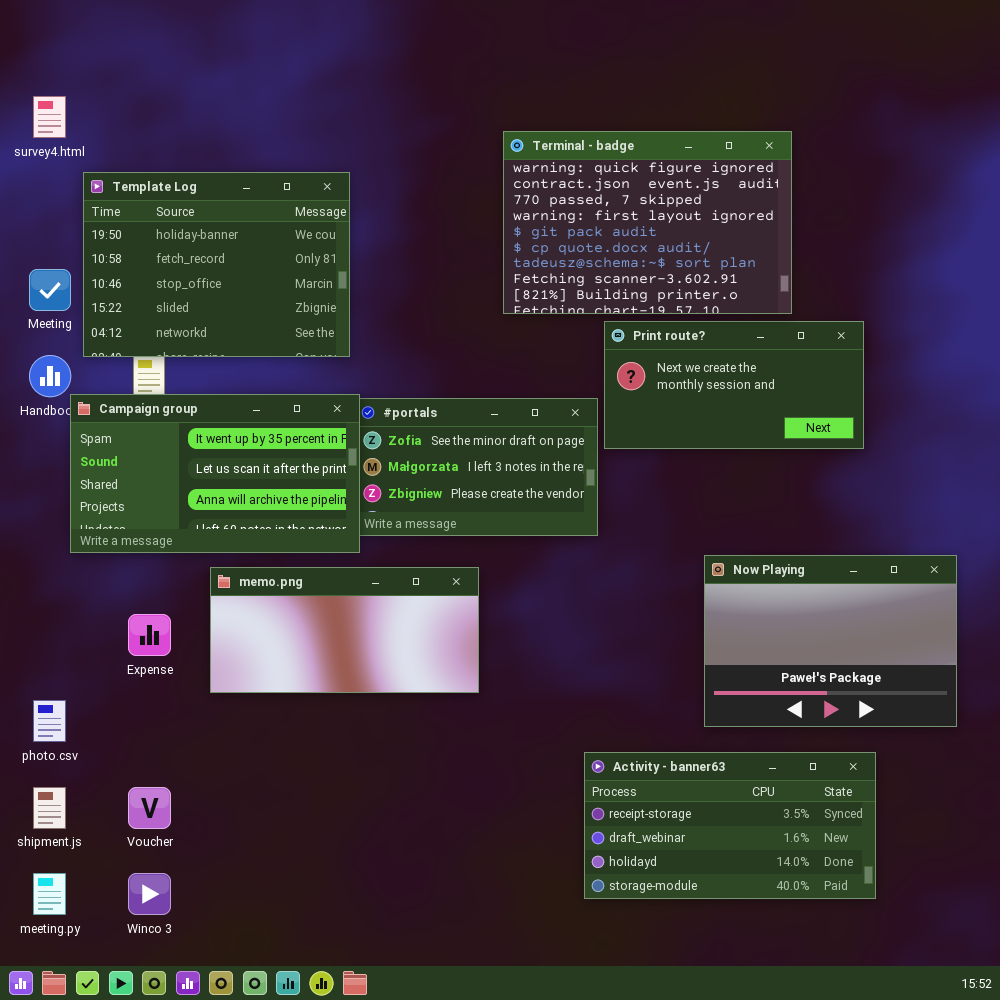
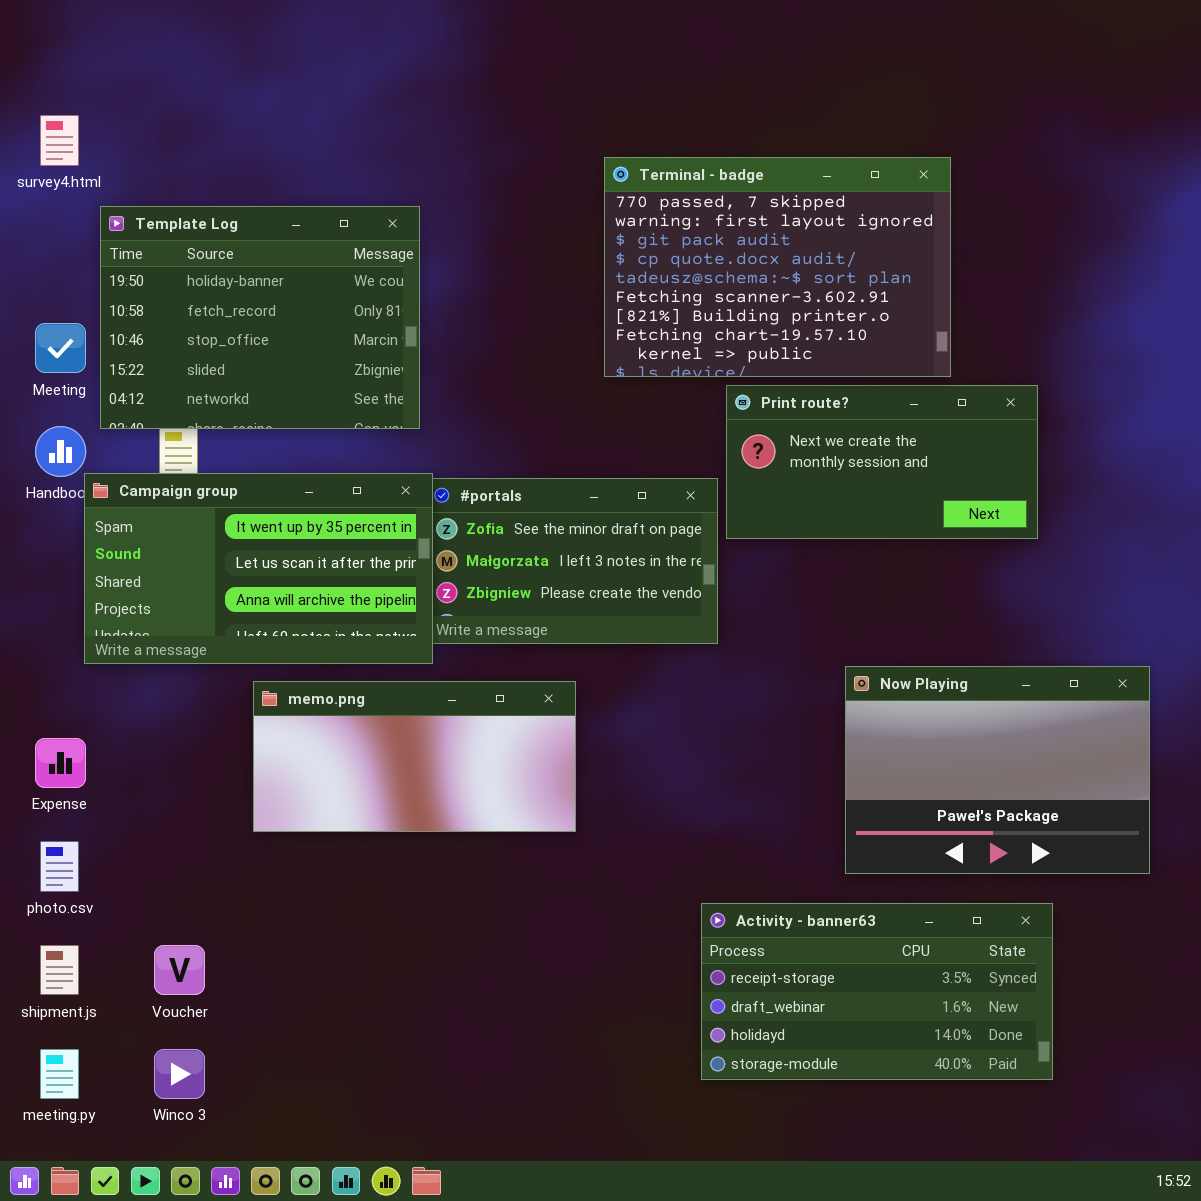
Terminal - badge: [503,131,792,314] -> [604,157,951,377], scrolled down 2 rows
Expense: [128,614,171,656] -> [35,738,86,788], moved

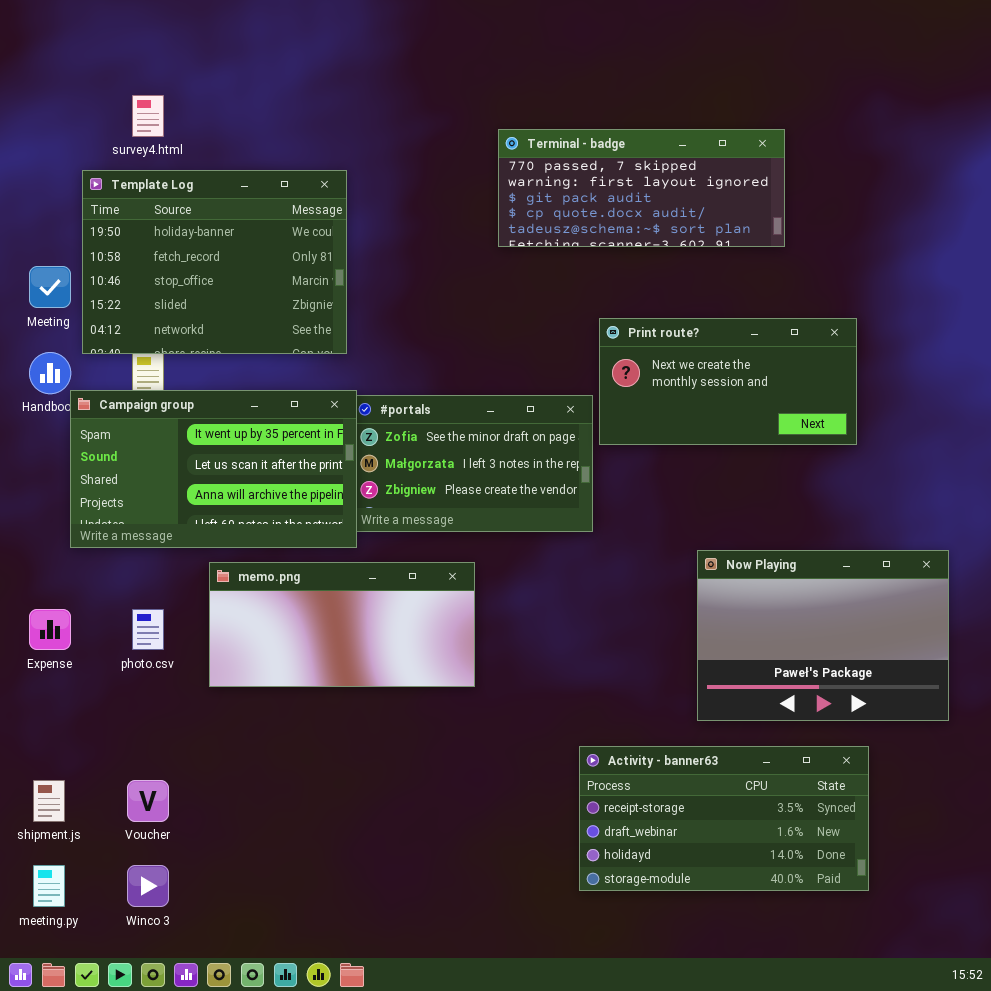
survey4.html: [40,115,79,166] -> [132,95,164,137], moved
Terminal - badge: [604,157,951,377] -> [498,129,785,247], resized
photo.csv: [40,841,79,892] -> [132,609,164,650], moved

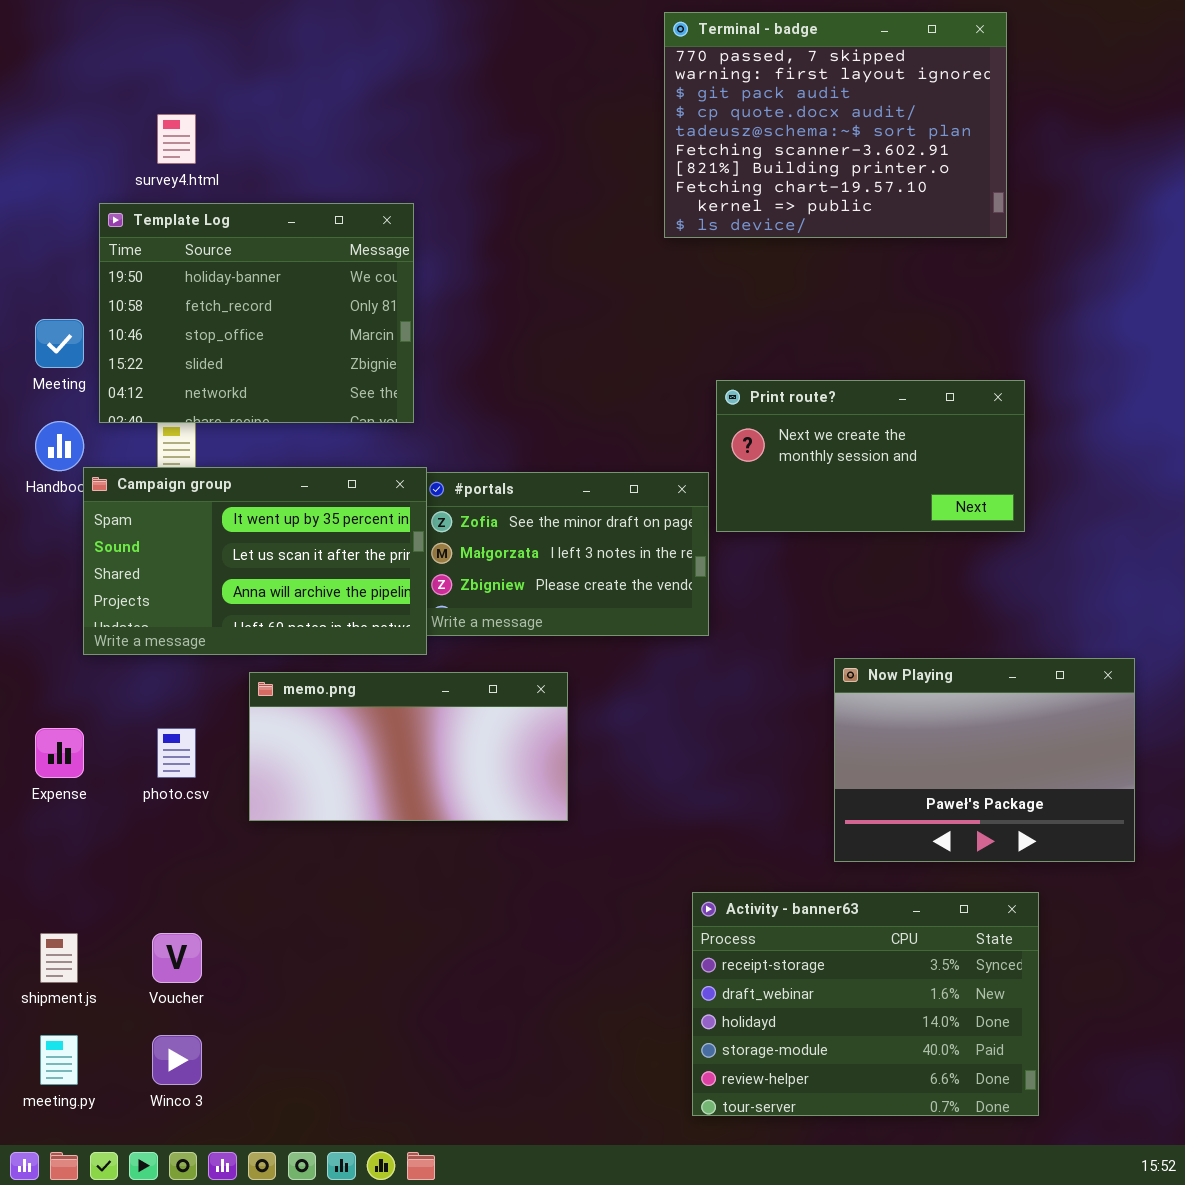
Terminal - badge: [498,129,785,247] -> [664,12,1007,238], moved, resized
Activity - banner63: [579,746,869,891] -> [692,892,1039,1116], resized

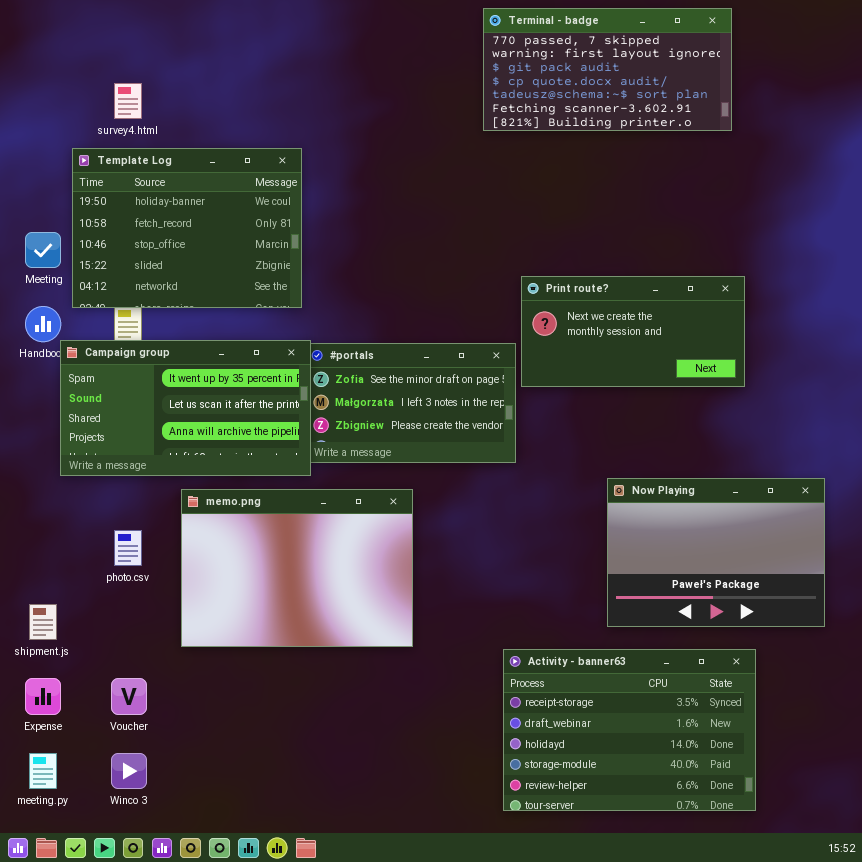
Terminal - badge: [664,12,1007,238] -> [483,8,732,131], resized
memo.png: [249,672,568,821] -> [181,489,413,647], resized
Expense: [35,728,84,778] -> [25,678,61,715], moved
shipment.js: [40,933,78,983] -> [29,604,57,640], moved

